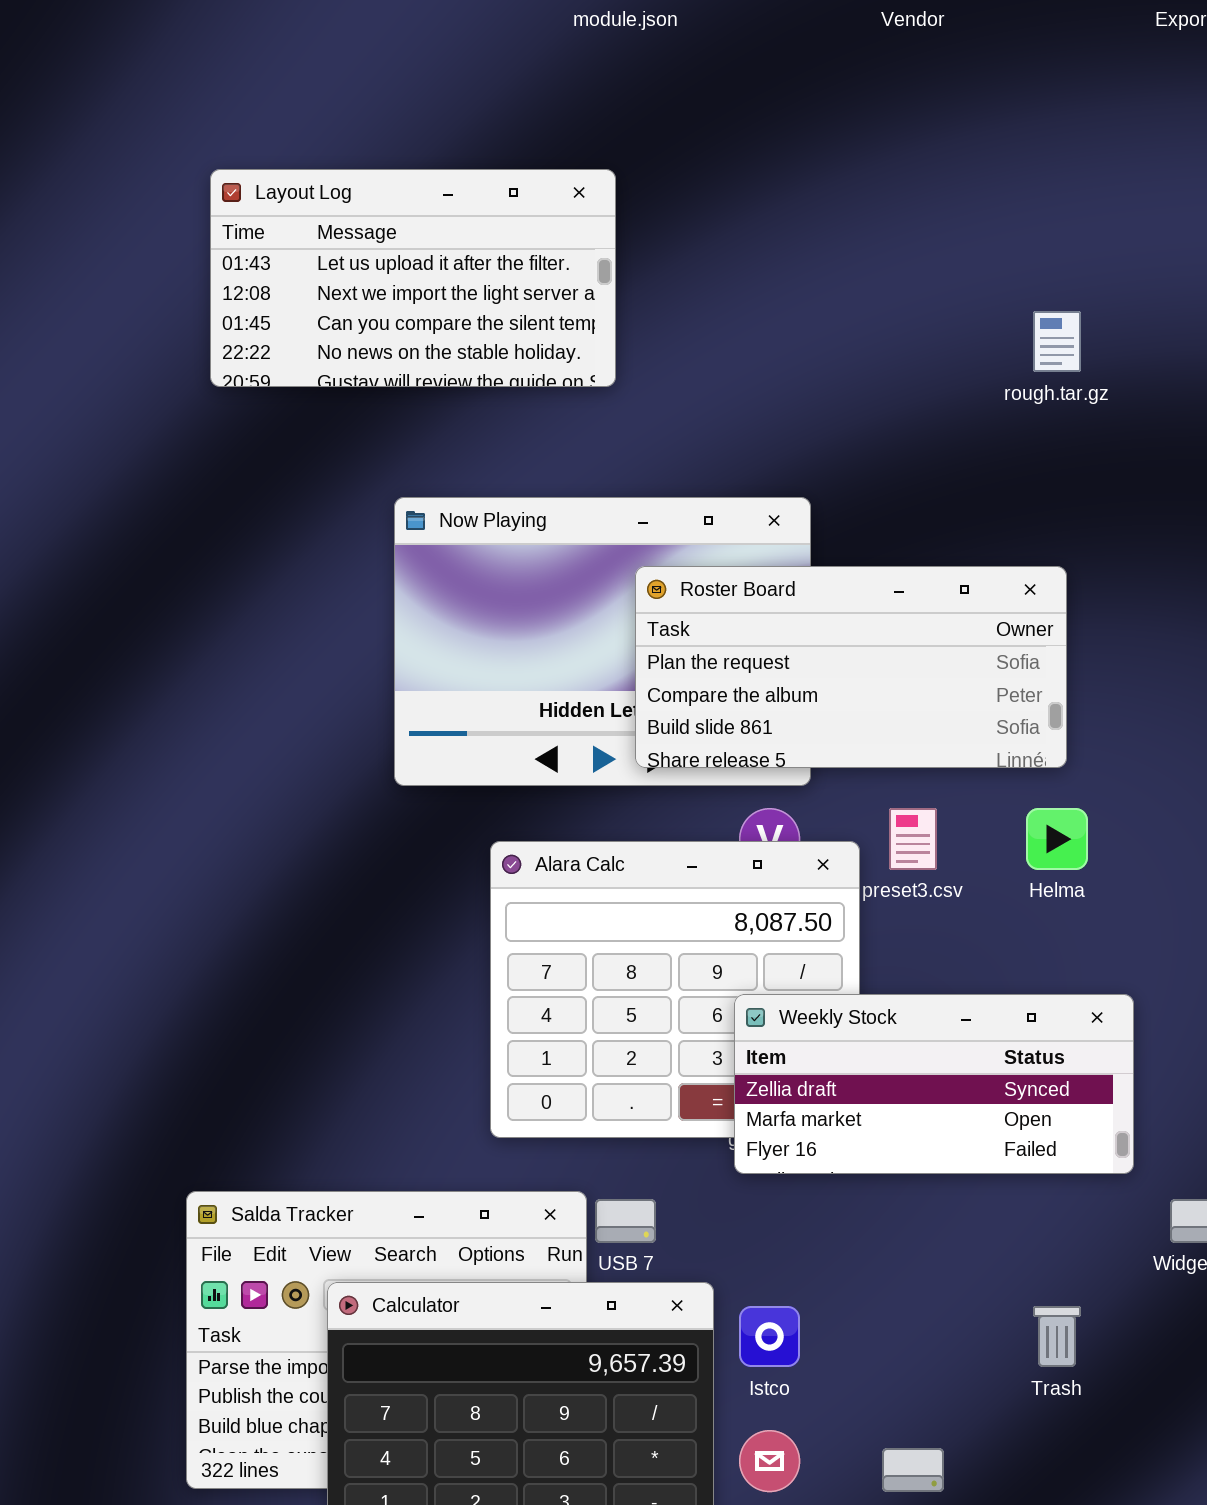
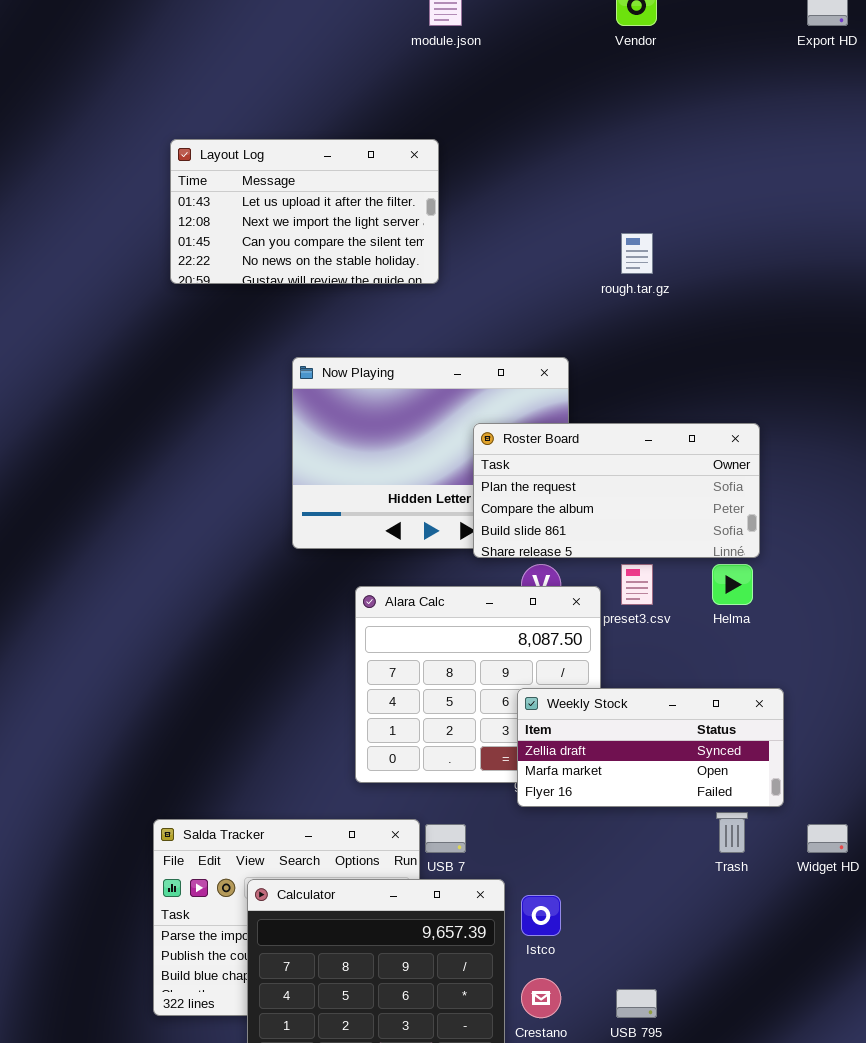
rough.tar.gz: [1033,311,1081,372] -> [621,233,653,274], moved
Roster Board: [635,566,1067,768] -> [473,423,760,558], moved
Trash: [1033,1306,1081,1367] -> [716,812,748,853], moved

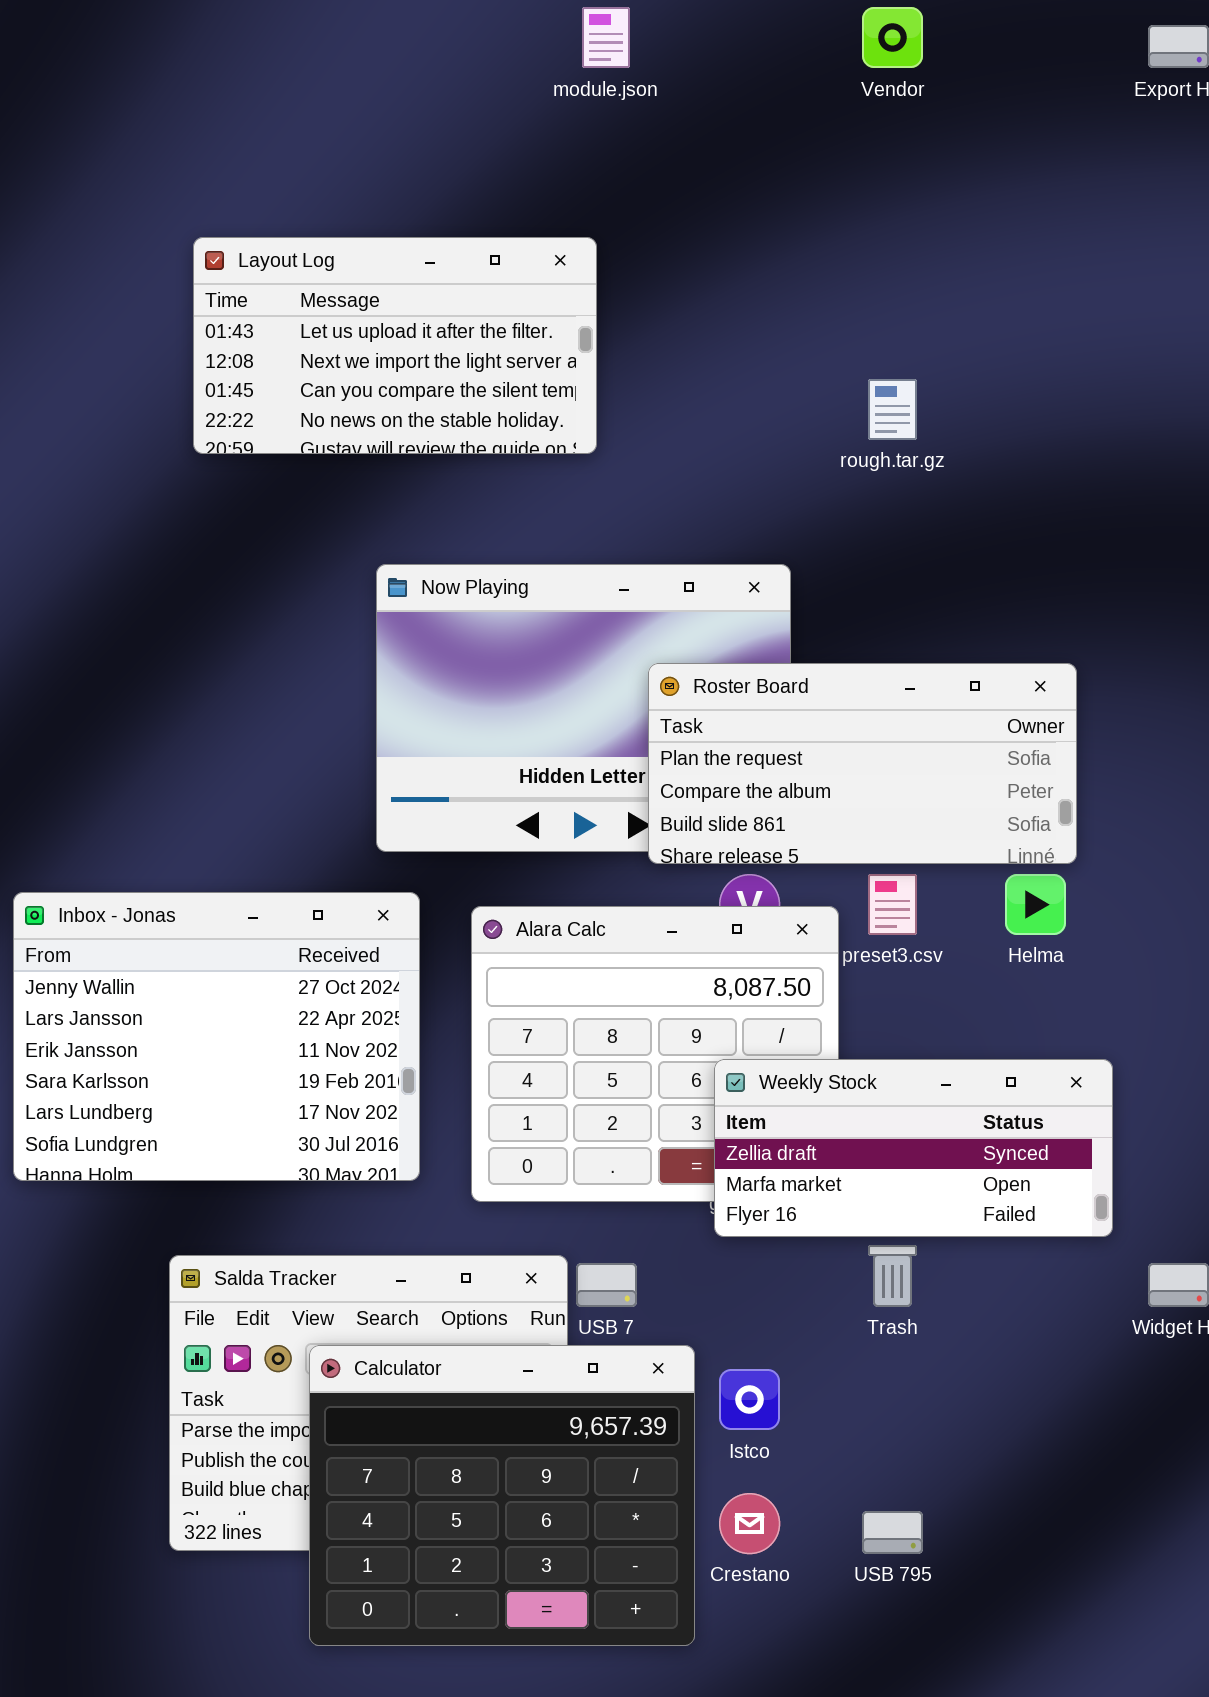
Inbox - Jonas: none -> [13,892,420,1181], opened
Trash: [716,812,748,853] -> [868,1245,917,1307], moved

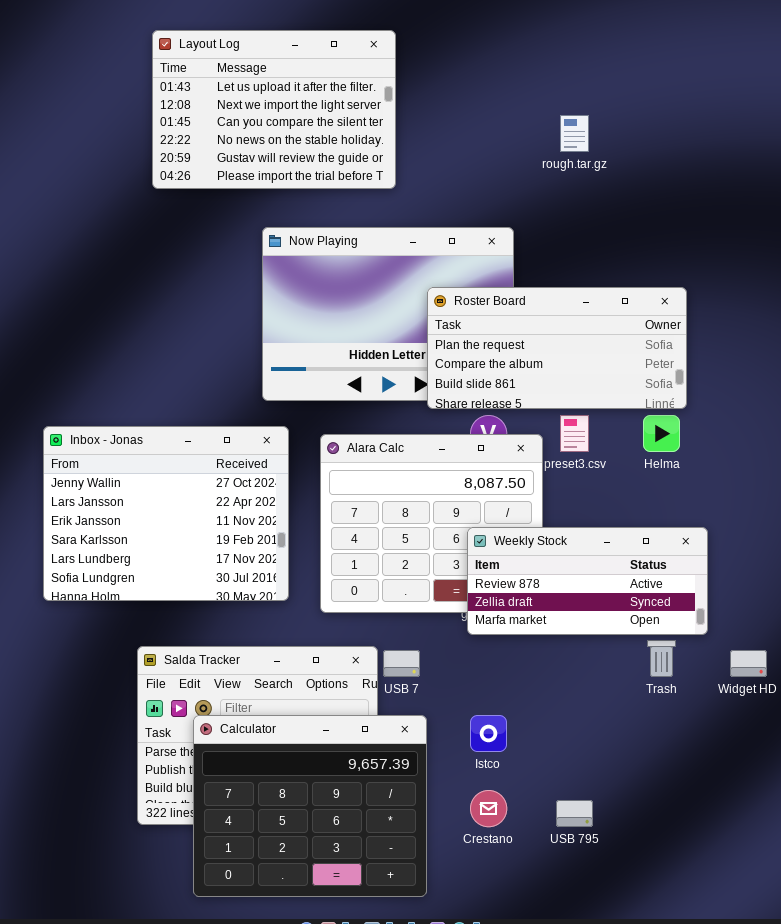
Layout Log: [193,237,597,454] -> [152,30,396,189], resized
Weekly Stock: [714,1059,1113,1237] -> [467,527,708,635], scrolled up 1 row
Trash: [868,1245,917,1307] -> [647,640,676,677], moved
Calculator: [309,1345,695,1646] -> [193,715,427,897], moved

